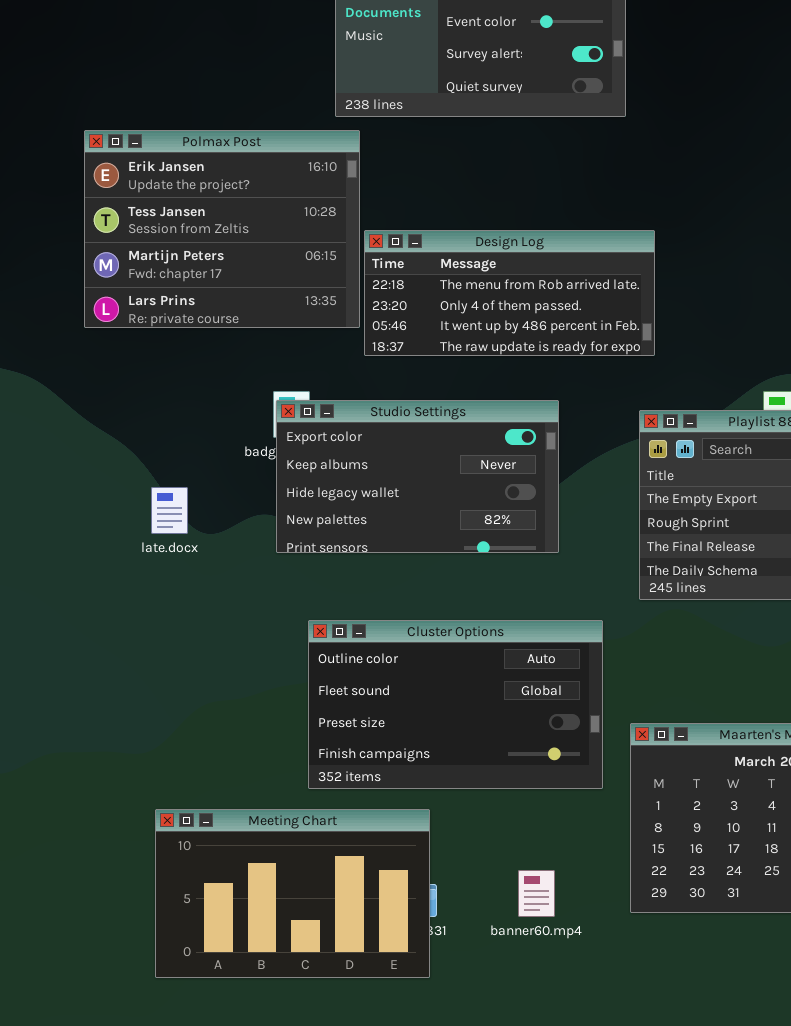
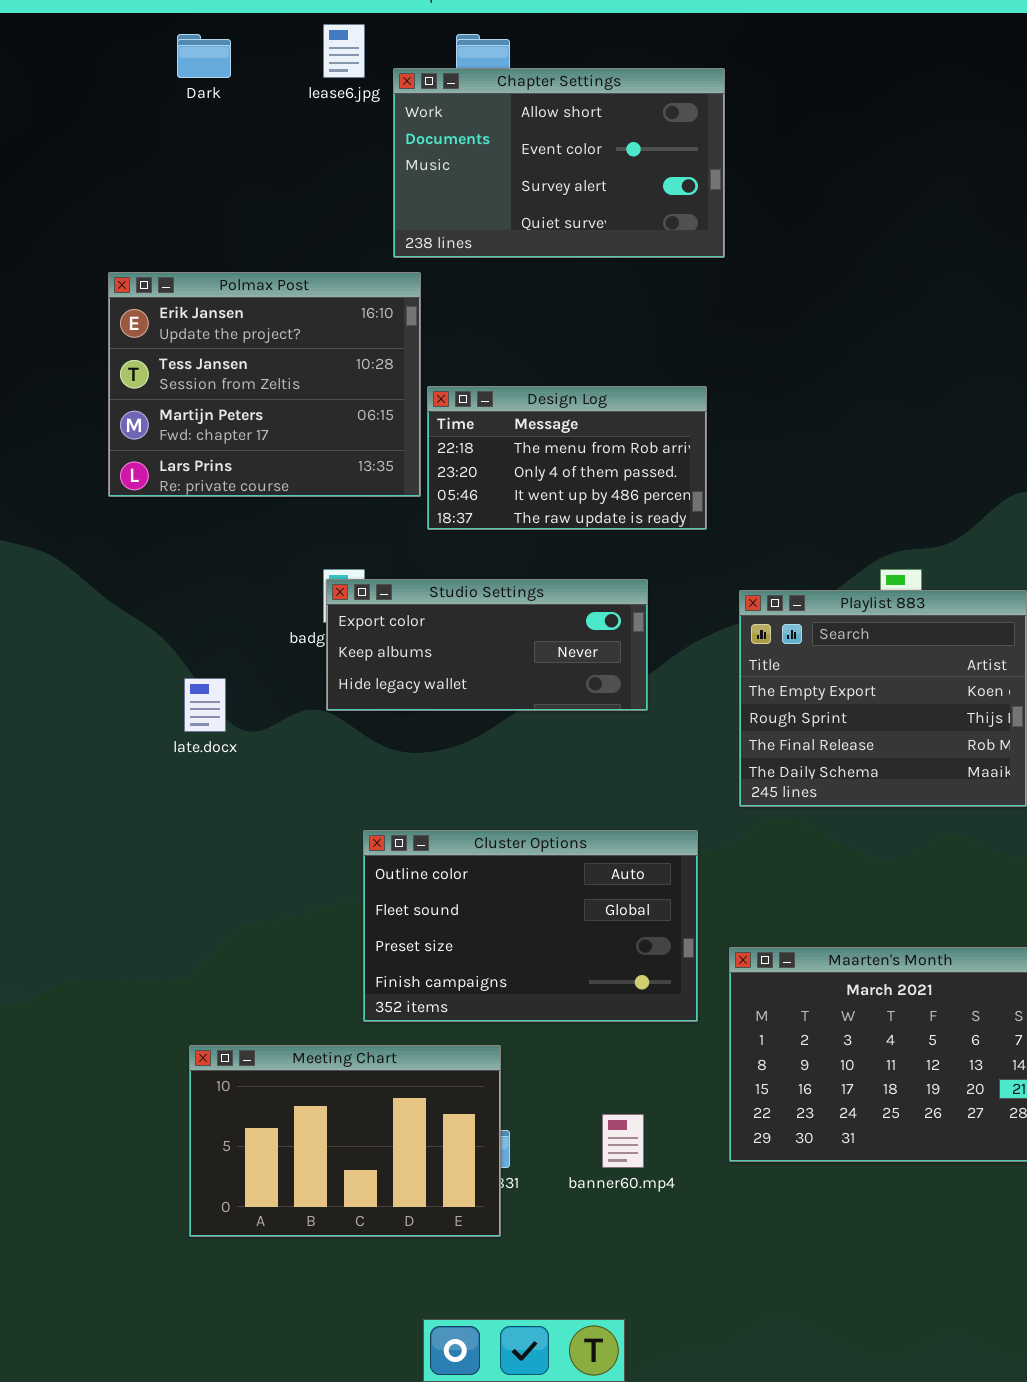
Design Log: [364,230,655,356] -> [427,386,707,530], resized
Studio Settings: [276,400,559,553] -> [326,579,648,711], resized

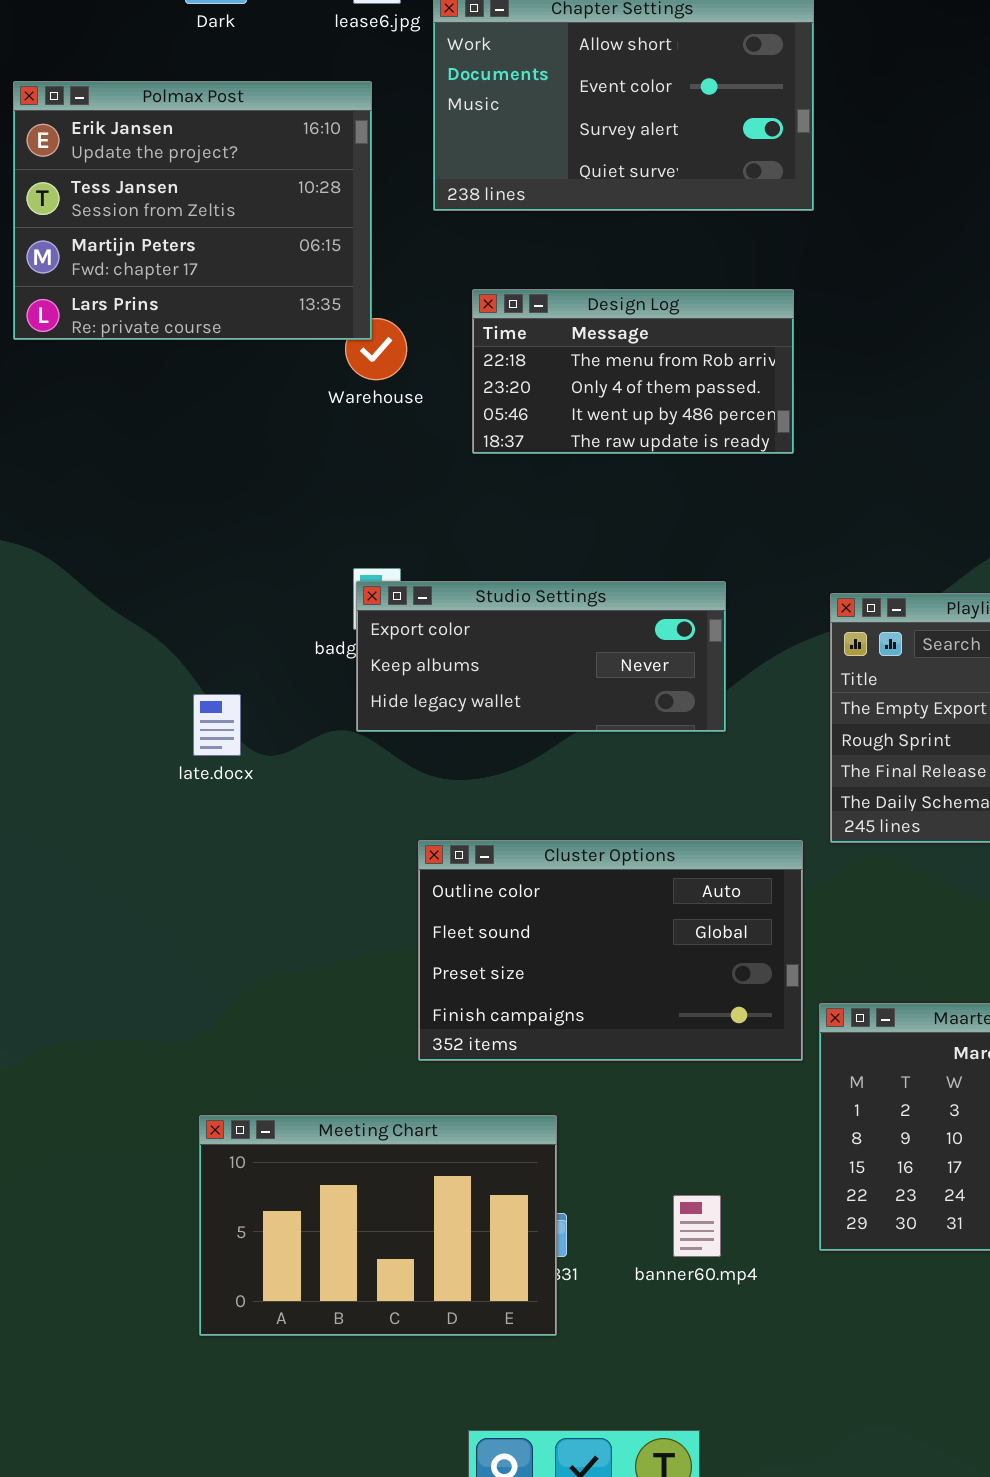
Polmax Post: [108,272,421,497] -> [13,81,372,340], moved
Design Log: [427,386,707,530] -> [472,289,794,454], moved
Cluster Options: [363,830,698,1022] -> [418,840,803,1061], moved

